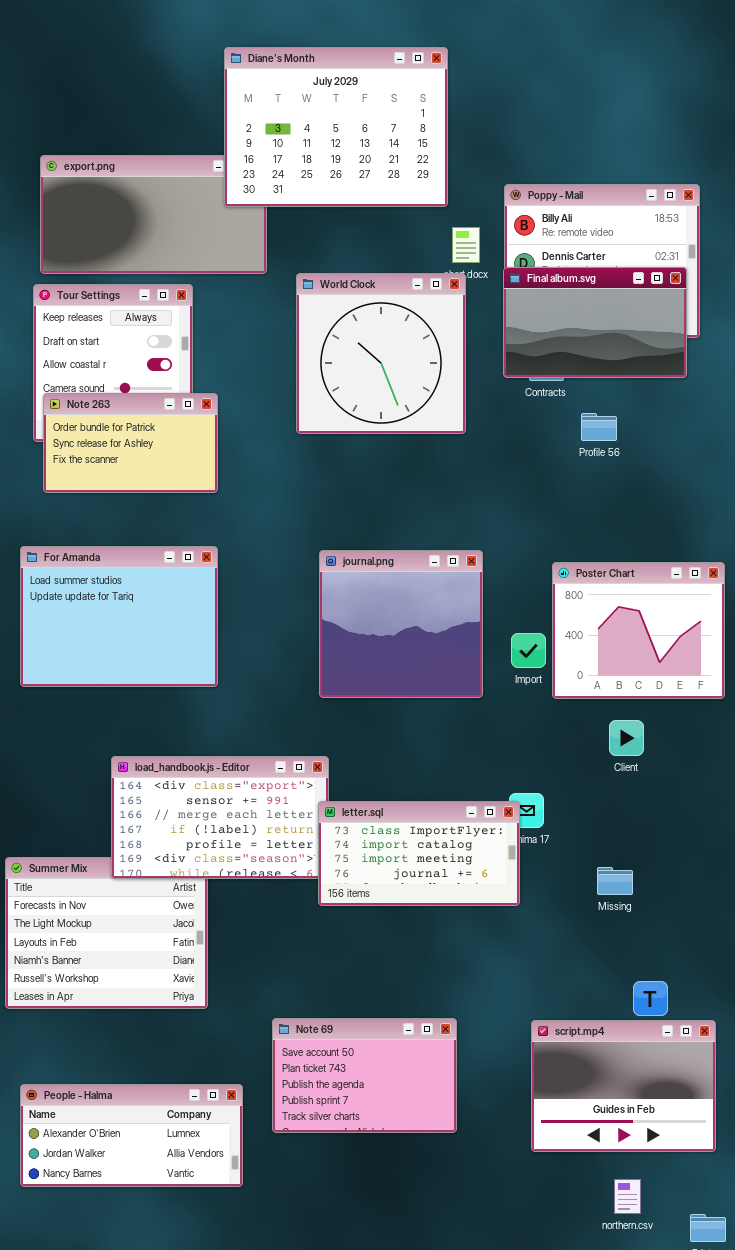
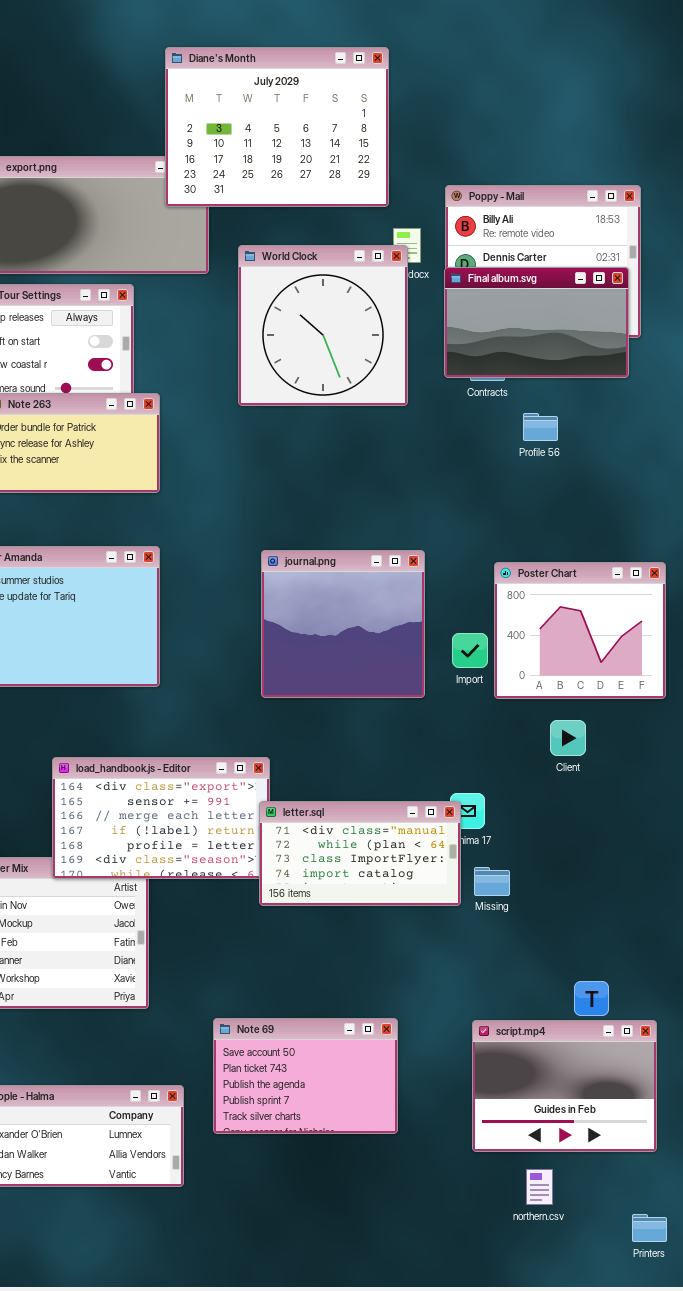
World Clock: [296,273,466,434] -> [238,245,408,406], moved
letter.sql: [318,801,520,906] -> [259,801,461,906], scrolled up 2 rows
Missing: [597,867,633,895] -> [474,867,510,896], moved
northern.csv: [614,1179,641,1214] -> [526,1169,553,1205], moved

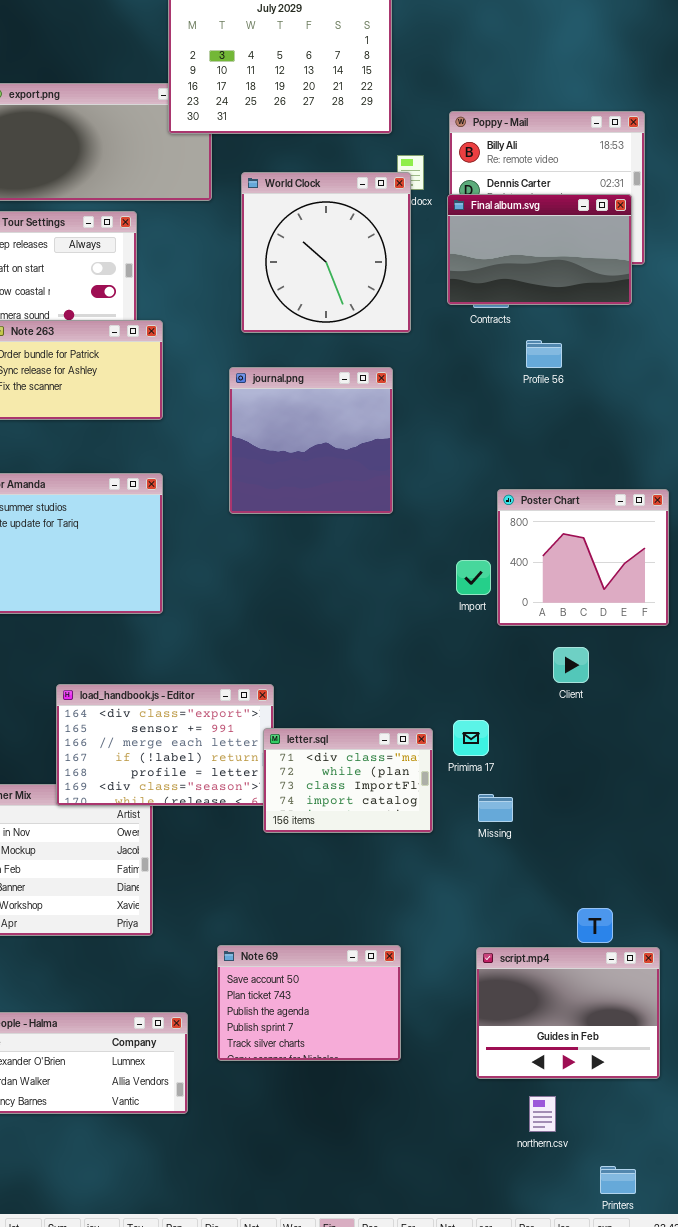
journal.png: [261,550,425,698] -> [229,367,393,514], moved
letter.sql: [259,801,461,906] -> [263,728,433,833], resized
Printers: [632,1214,667,1242] -> [600,1166,636,1194], moved

